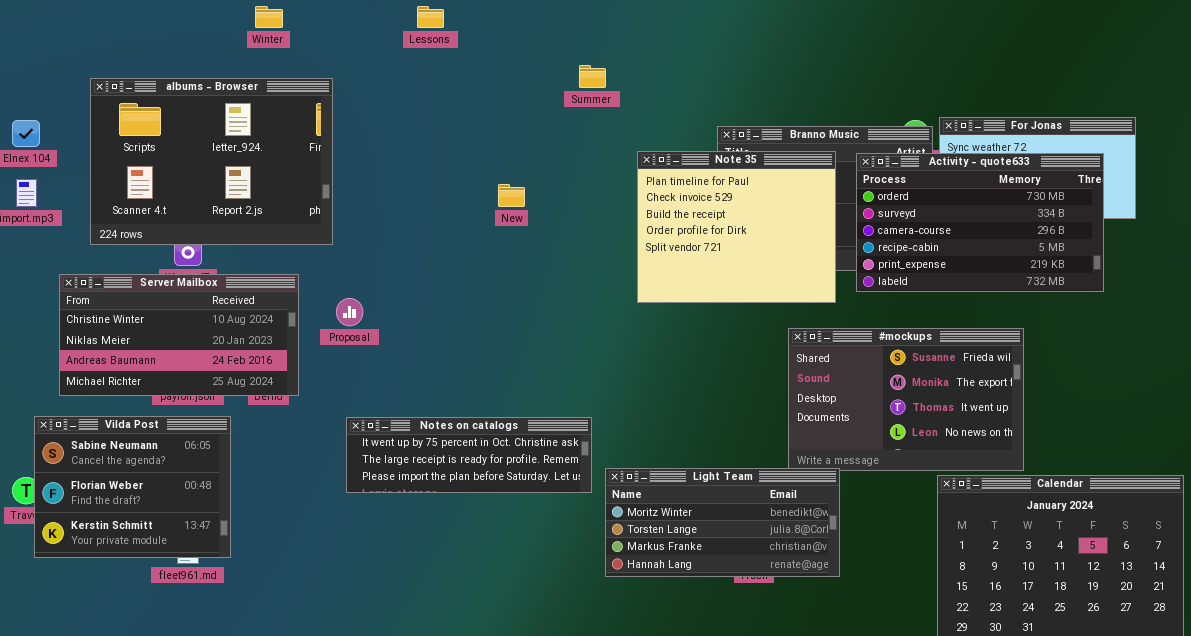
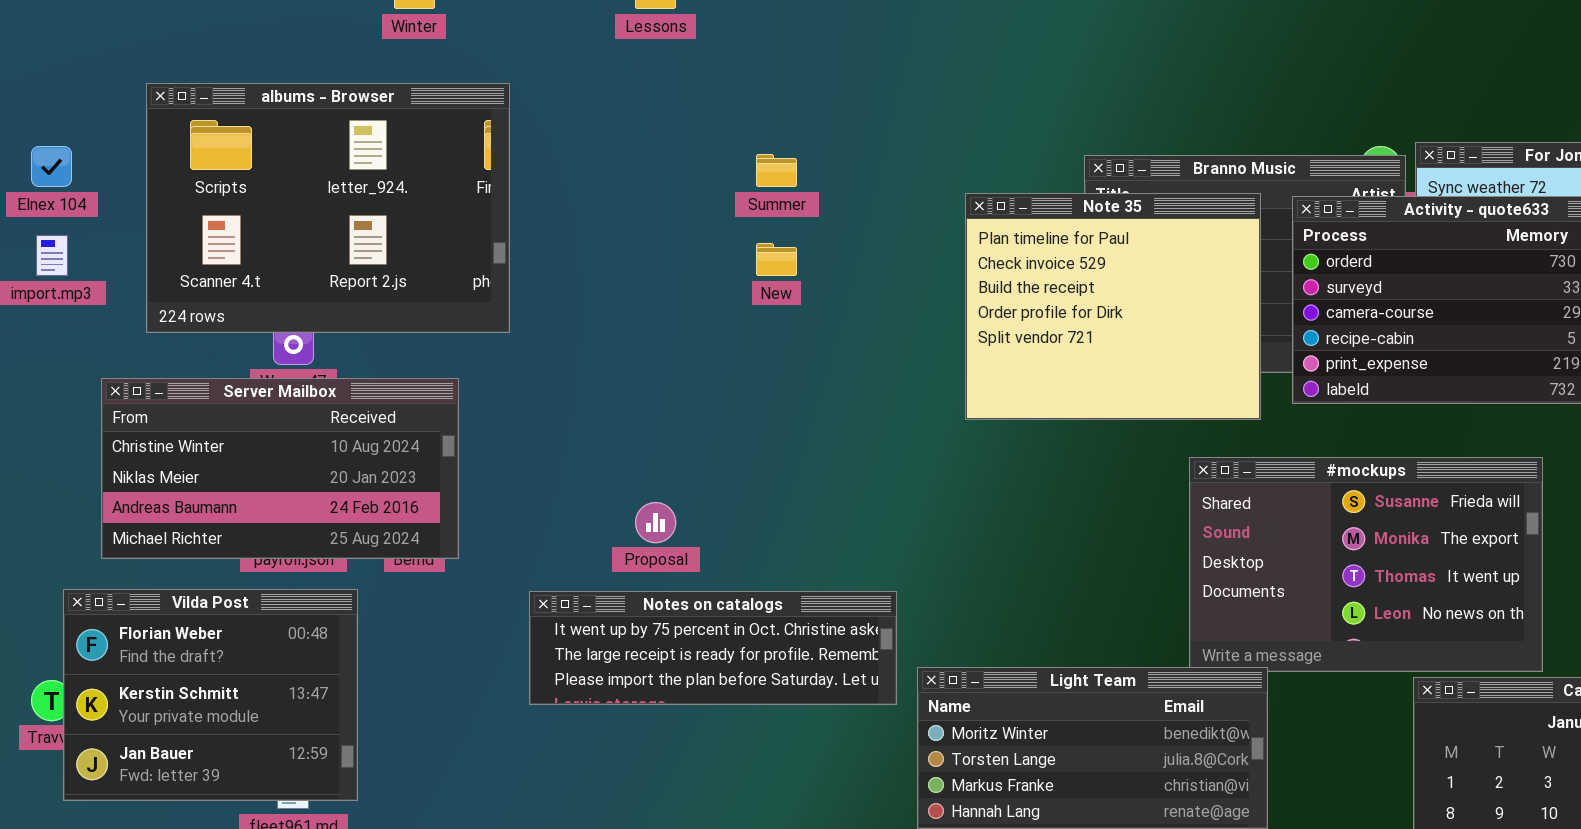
Summer: [579,65,606,88] -> [756,154,797,187], moved
Proposal: [336,298,363,326] -> [635,502,676,543], moved
Vilda Post: [34,416,231,558] -> [63,589,358,801], scrolled down 1 row

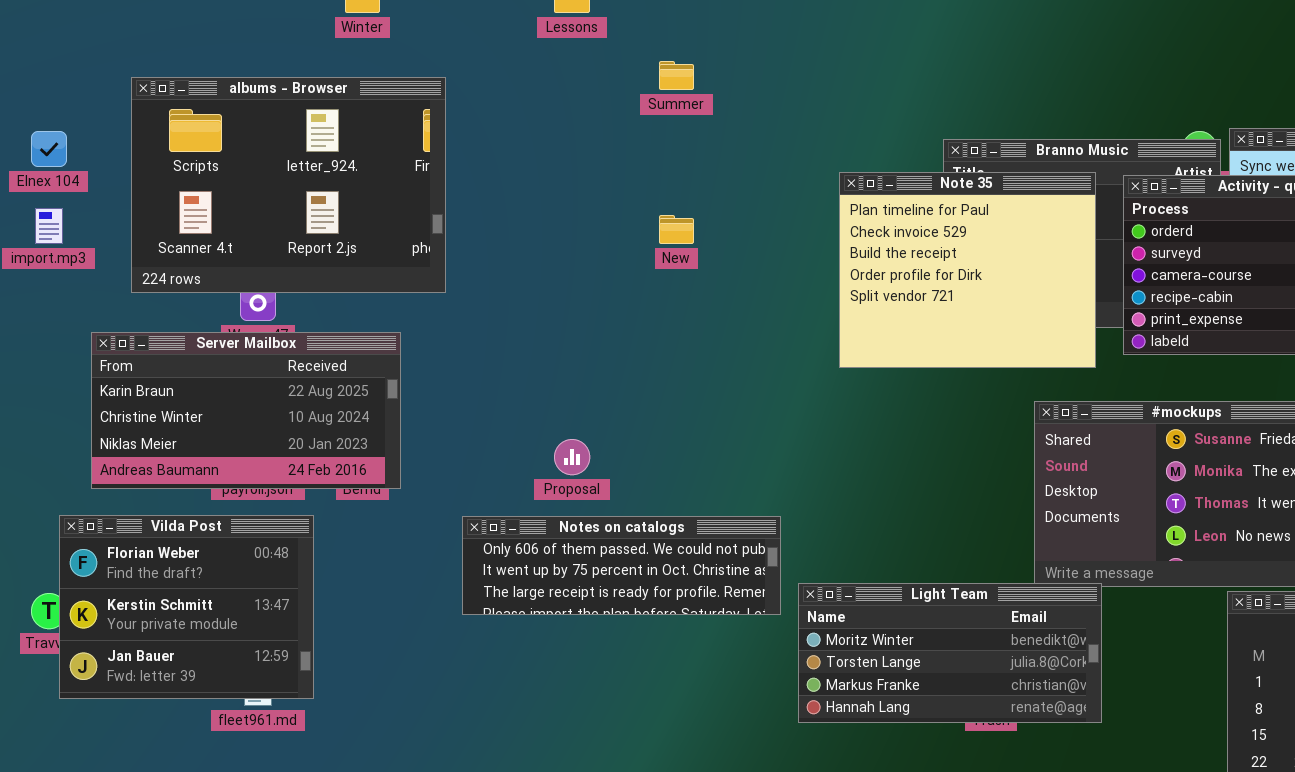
Summer: [756,154,797,187] -> [659,61,694,90], moved
Server Mailbox: [101,378,459,559] -> [91,332,401,489], scrolled up 1 row
Notes on catalogs: [529,591,897,705] -> [462,516,781,615], scrolled up 1 row

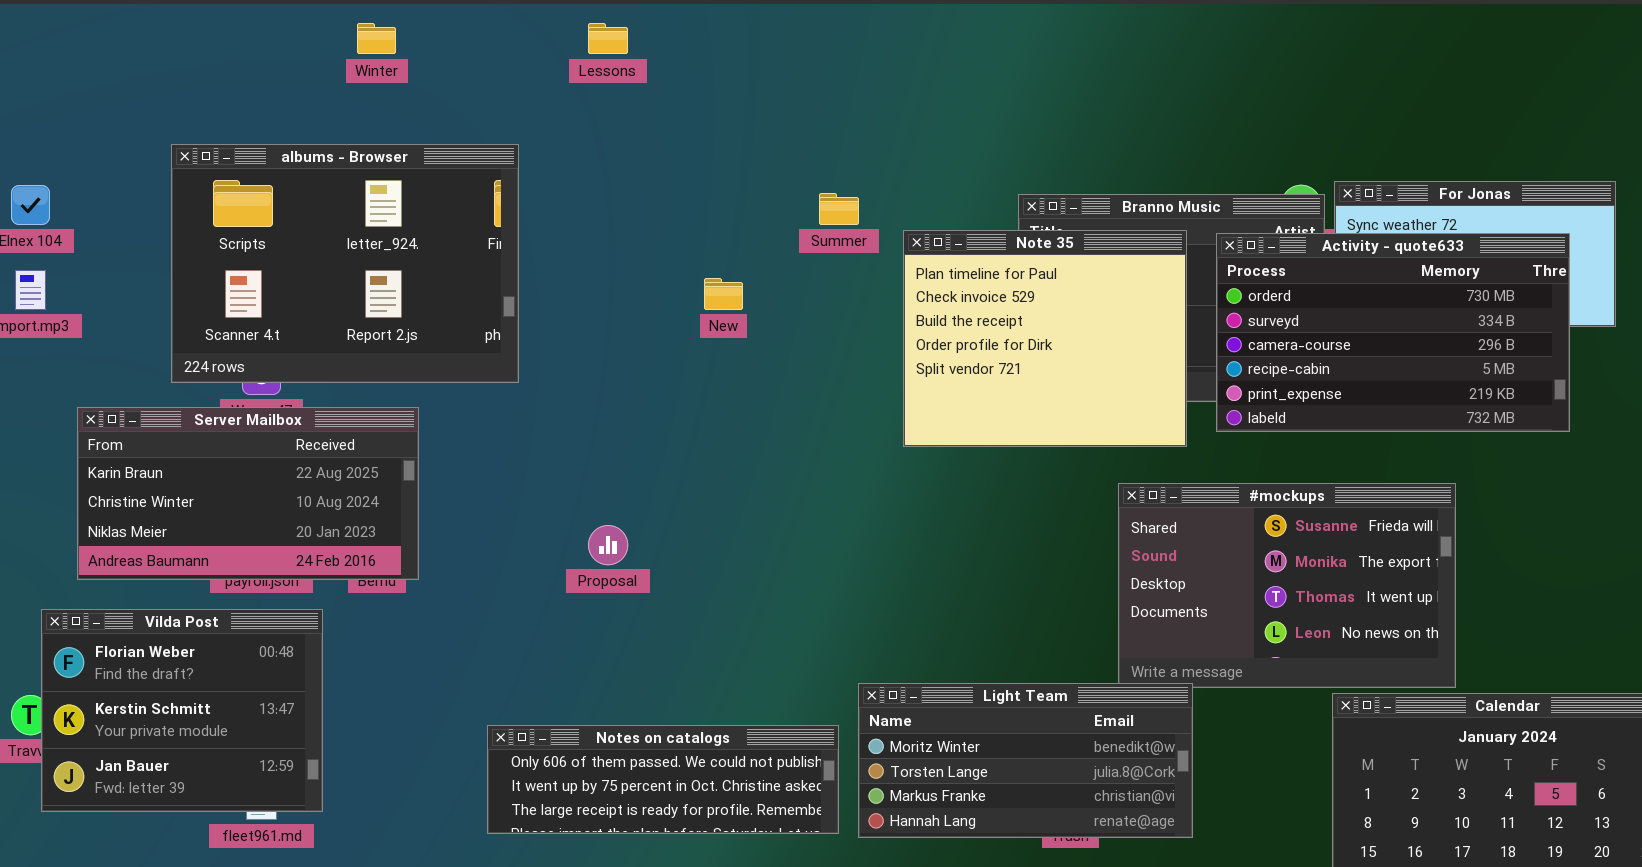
Summer: [659,61,694,90] -> [819,193,859,225], moved
albums - Browser: [131,77,446,293] -> [171,144,519,383], moved
Notes on catalogs: [462,516,781,615] -> [487,725,839,834], moved

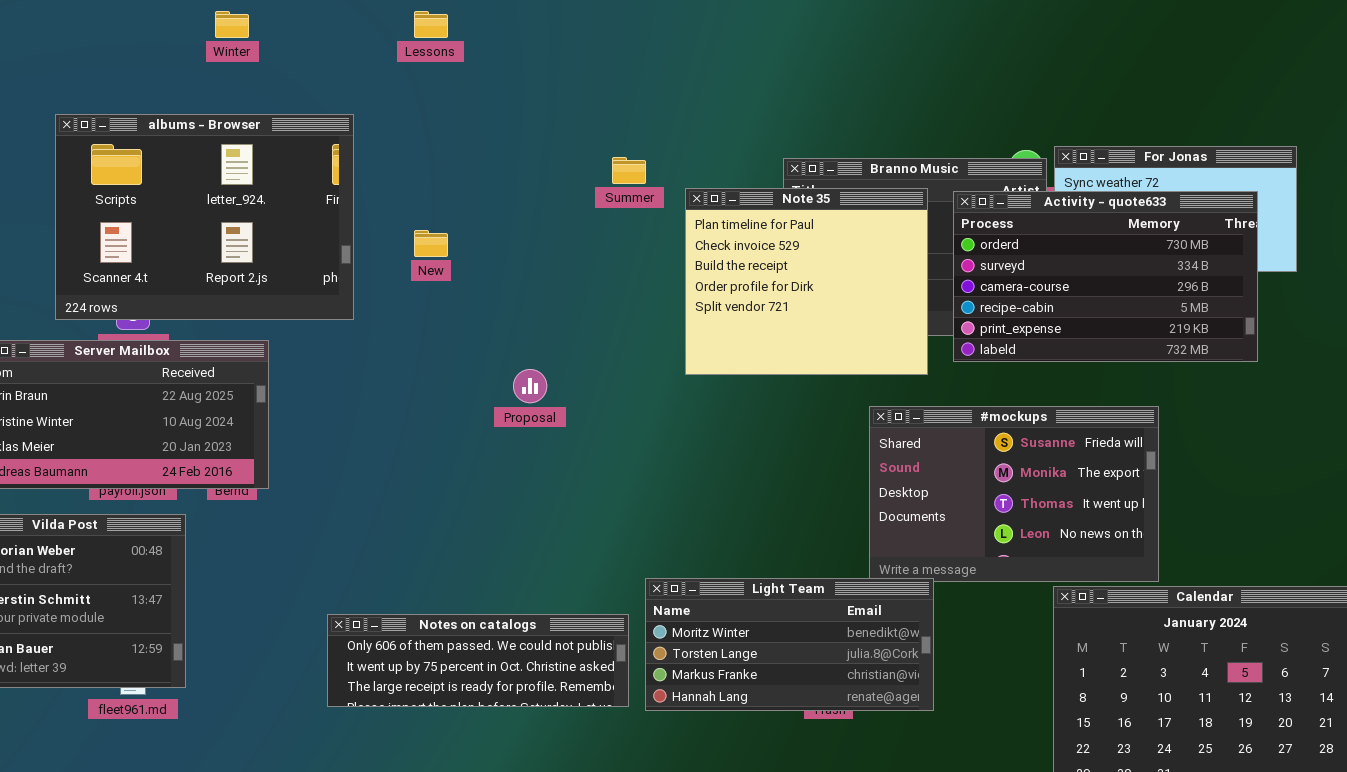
New: [704,278,743,310] -> [414,230,448,257], moved
Proposal: [588,525,628,565] -> [513,369,547,403], moved

